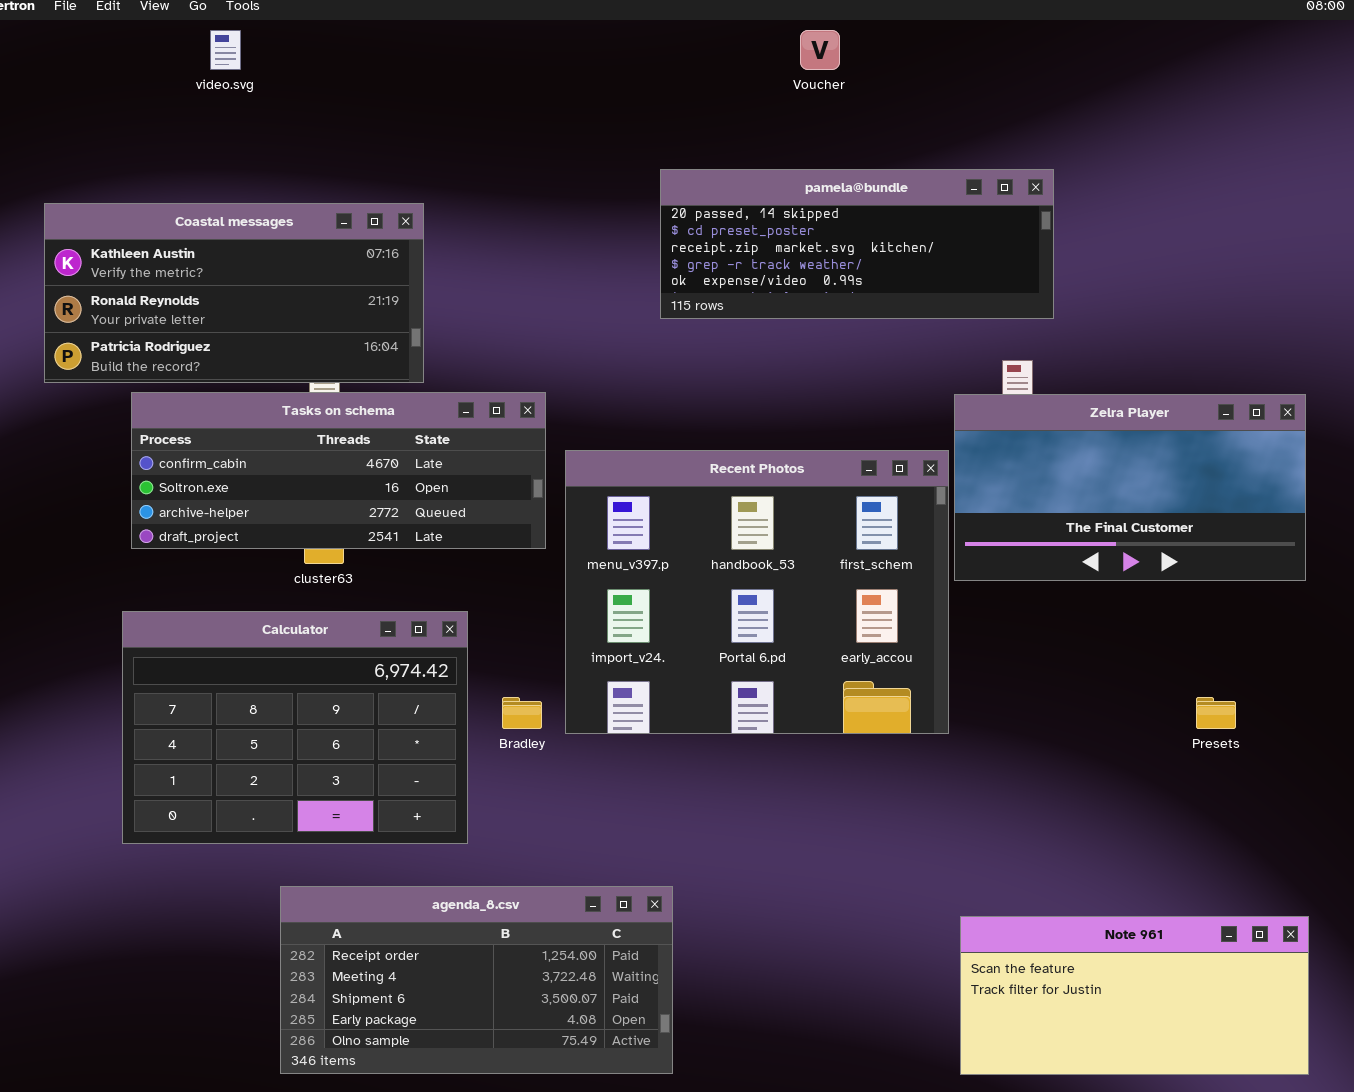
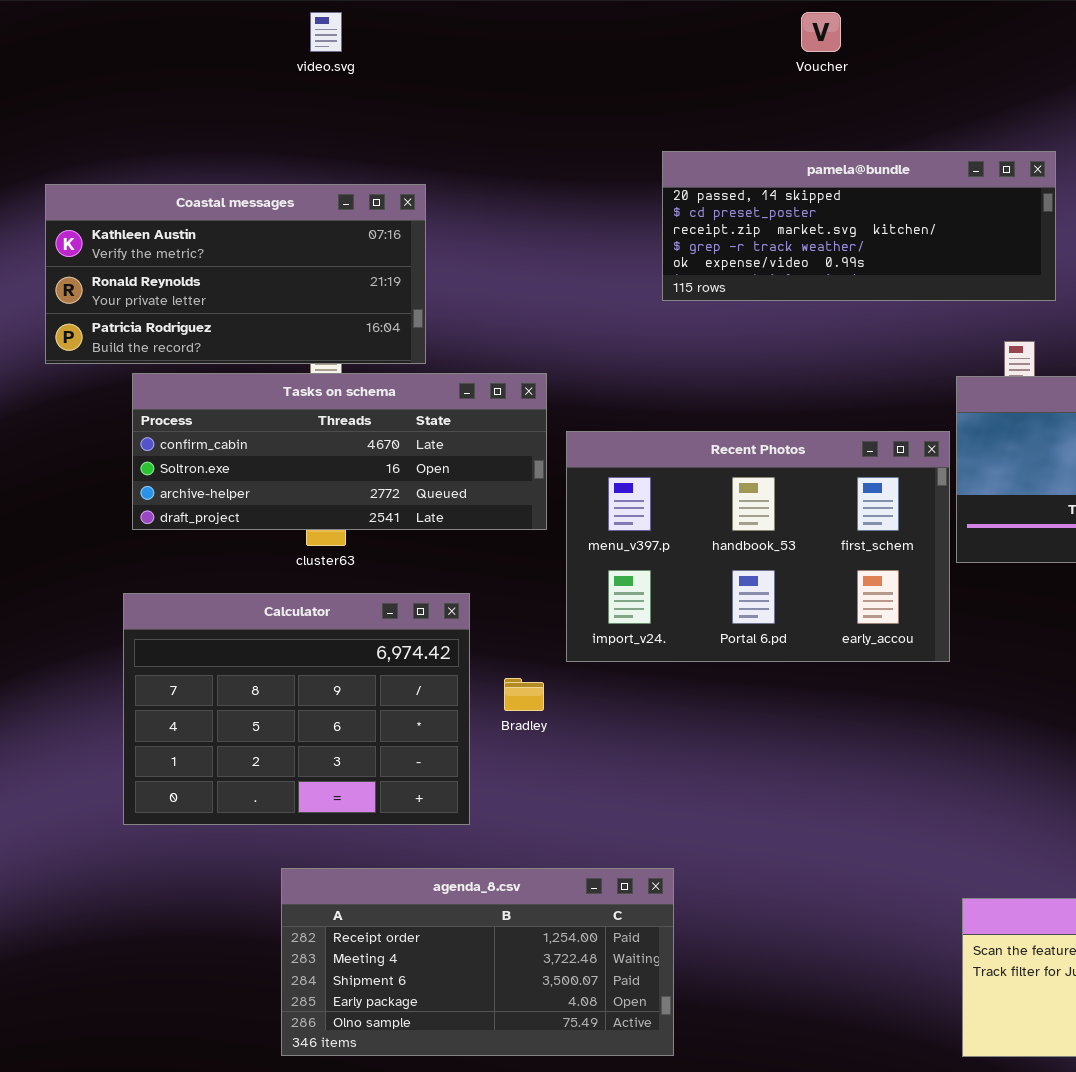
video.svg: [210,30,241,70] -> [310,12,342,52], moved
Recent Photos: [565,450,949,734] -> [566,431,950,662], resized

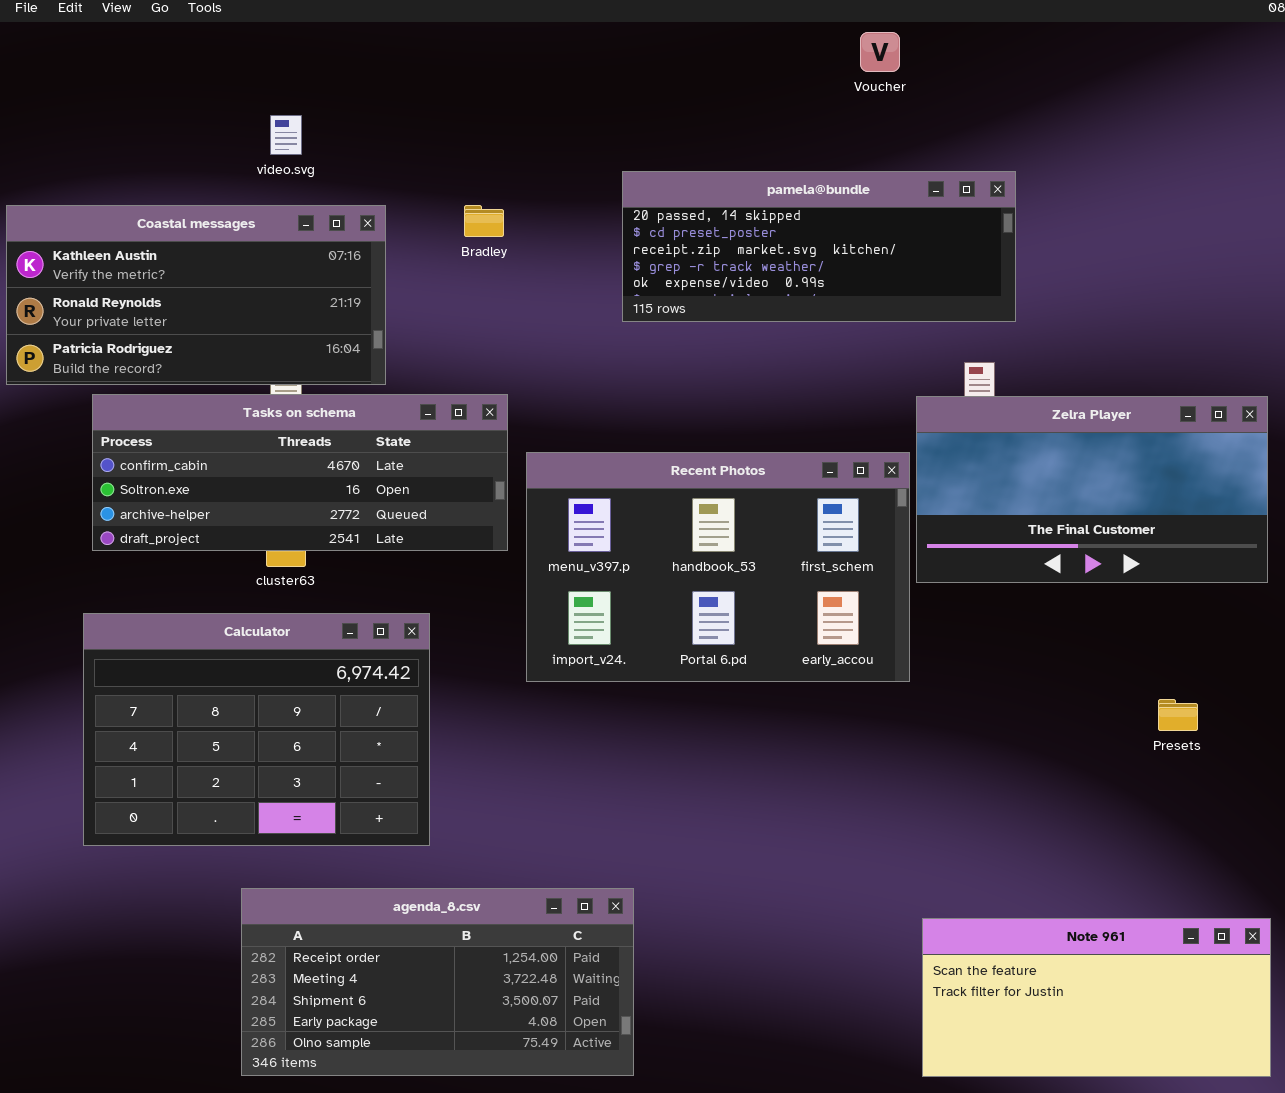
video.svg: [310,12,342,52] -> [270,115,302,155], moved
Voucher: [801,12,841,52] -> [860,32,900,72], moved
Bradley: [504,678,544,711] -> [464,205,504,237], moved

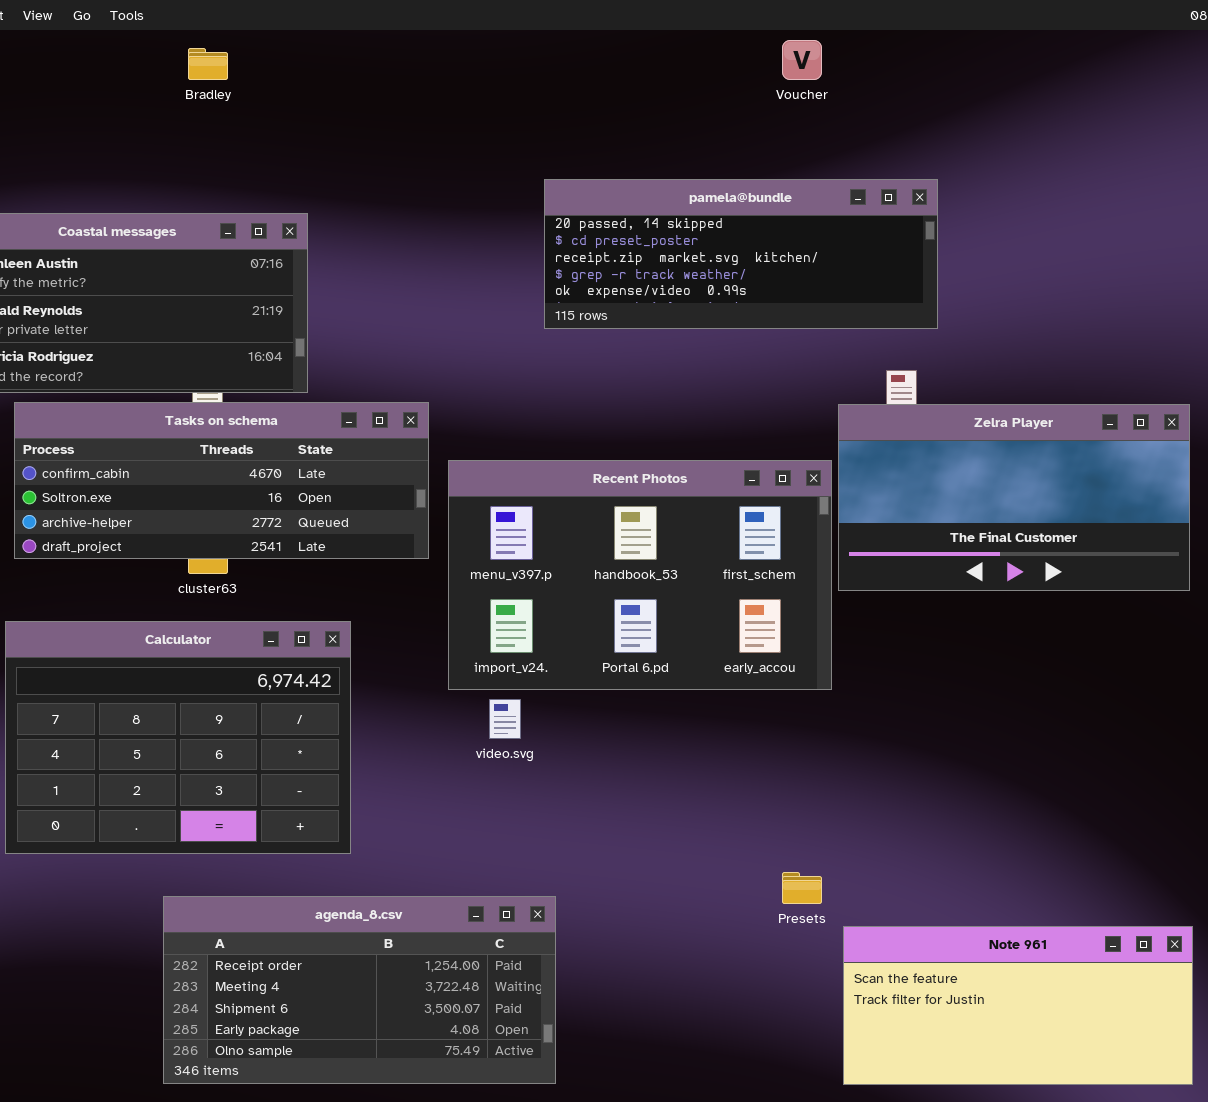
video.svg: [270,115,302,155] -> [489,699,521,739], moved
Bradley: [464,205,504,237] -> [188,48,228,80], moved
Presets: [1158,699,1198,731] -> [782,872,822,904], moved

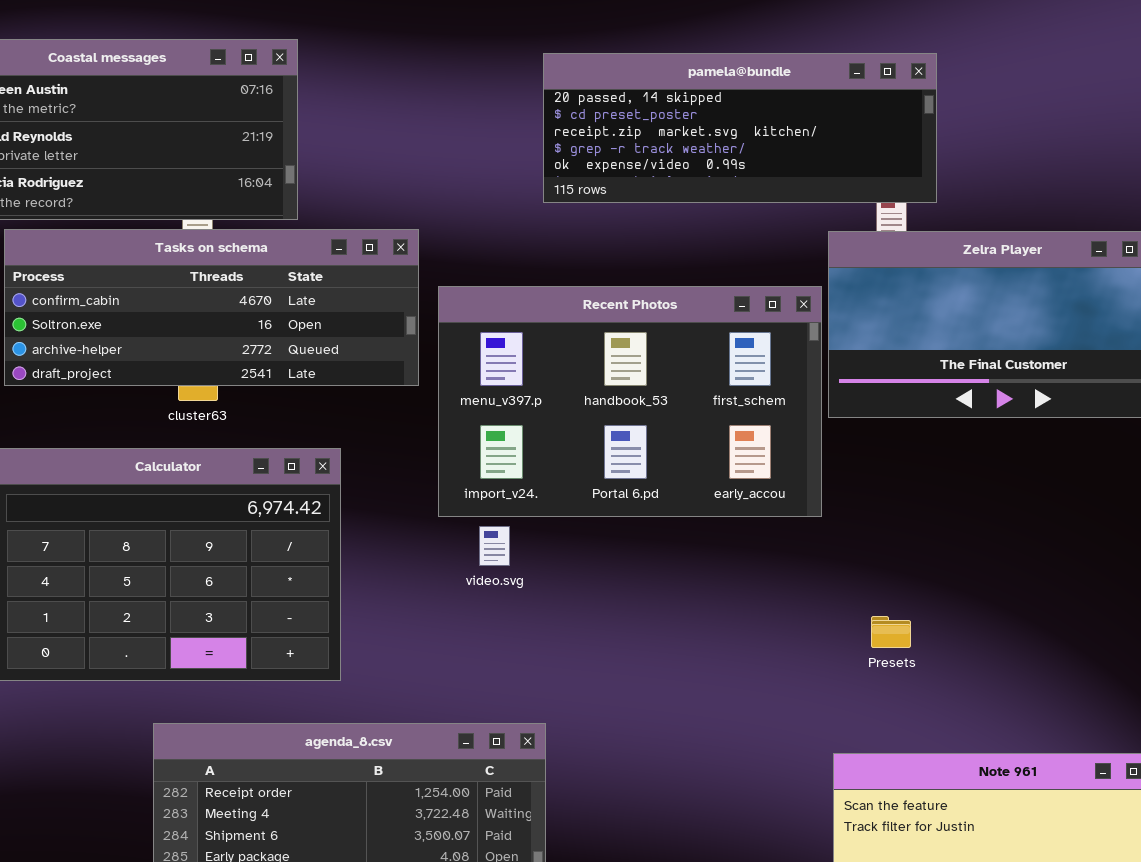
pamela@bundle: [544,179,938,329] -> [543,53,937,203], moved
Presets: [782,872,822,904] -> [871,616,911,648], moved

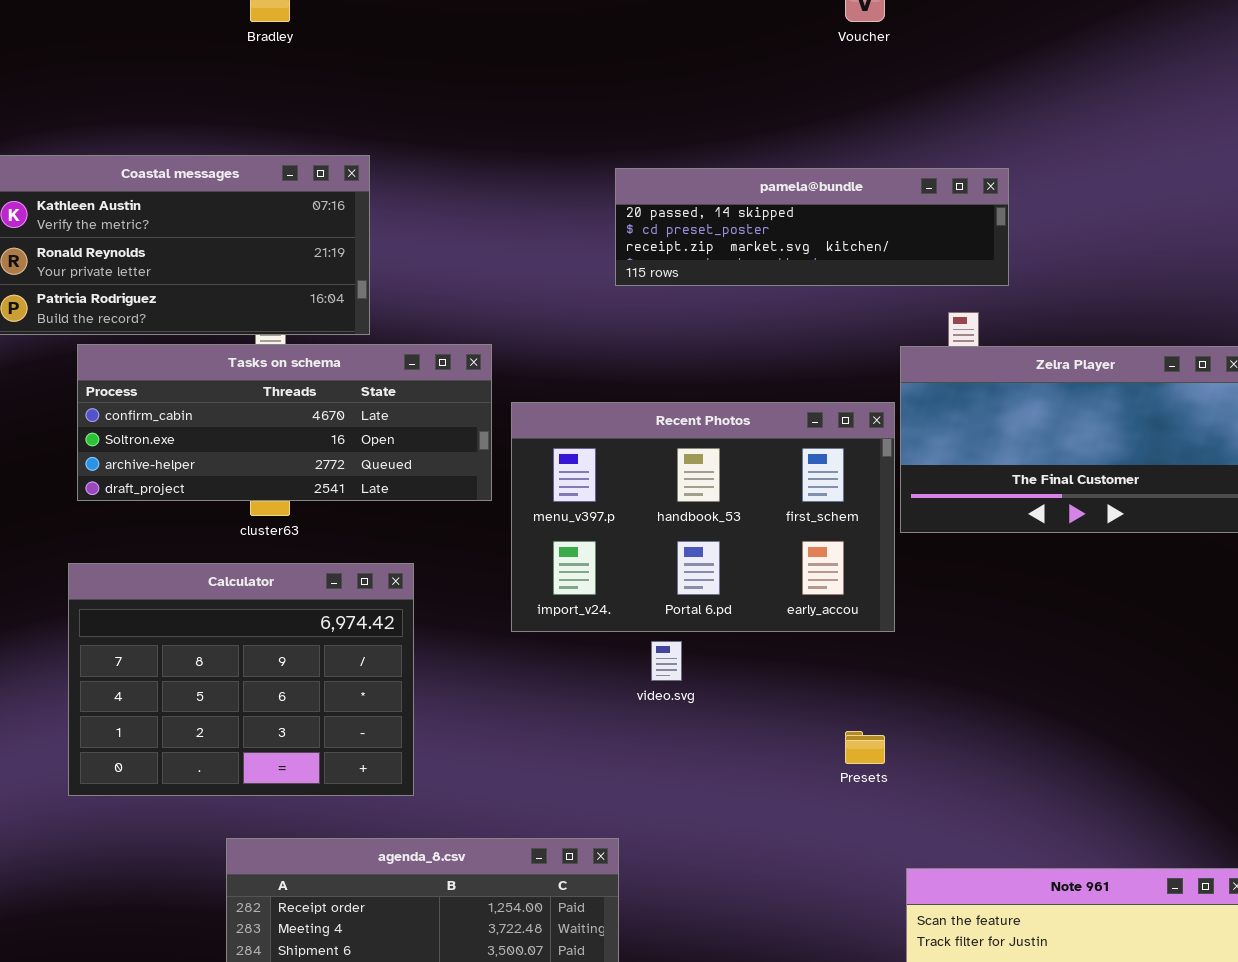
pamela@bundle: [543,53,937,203] -> [615,168,1009,286], resized
video.svg: [479,526,510,566] -> [651,641,682,681], moved
Presets: [871,616,911,648] -> [845,731,885,764], moved

